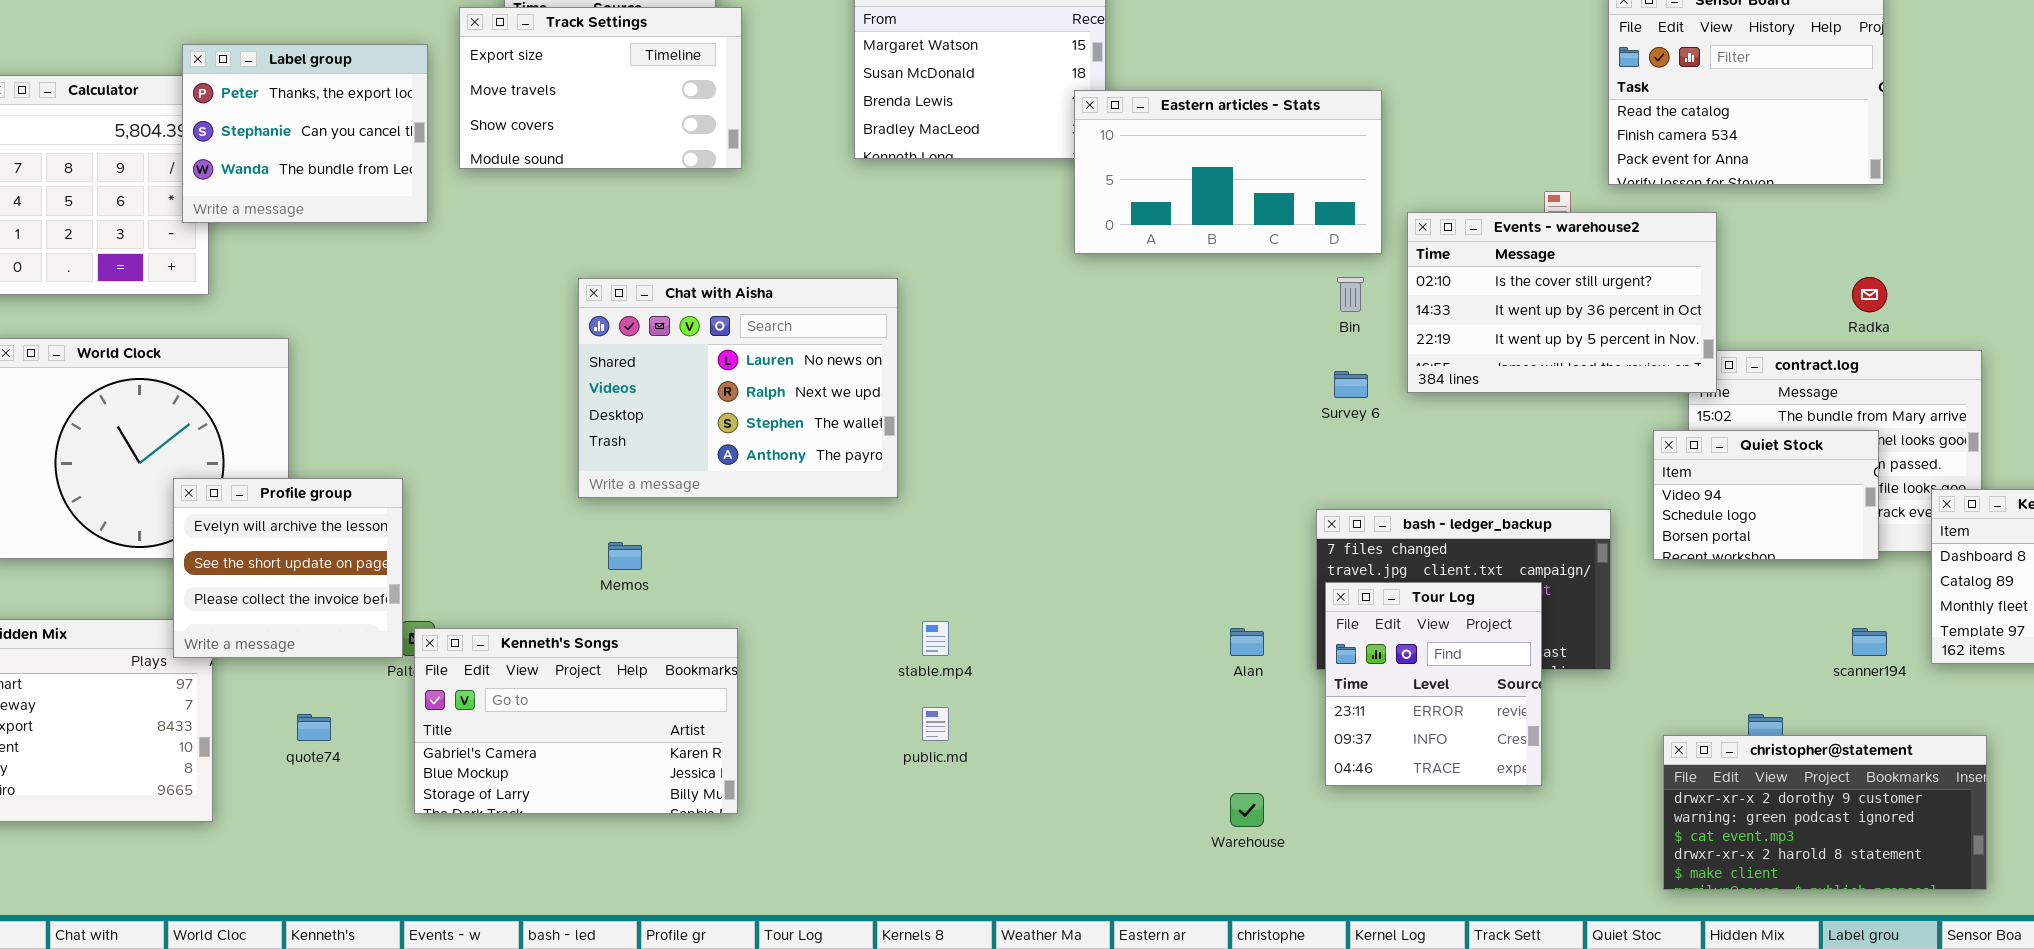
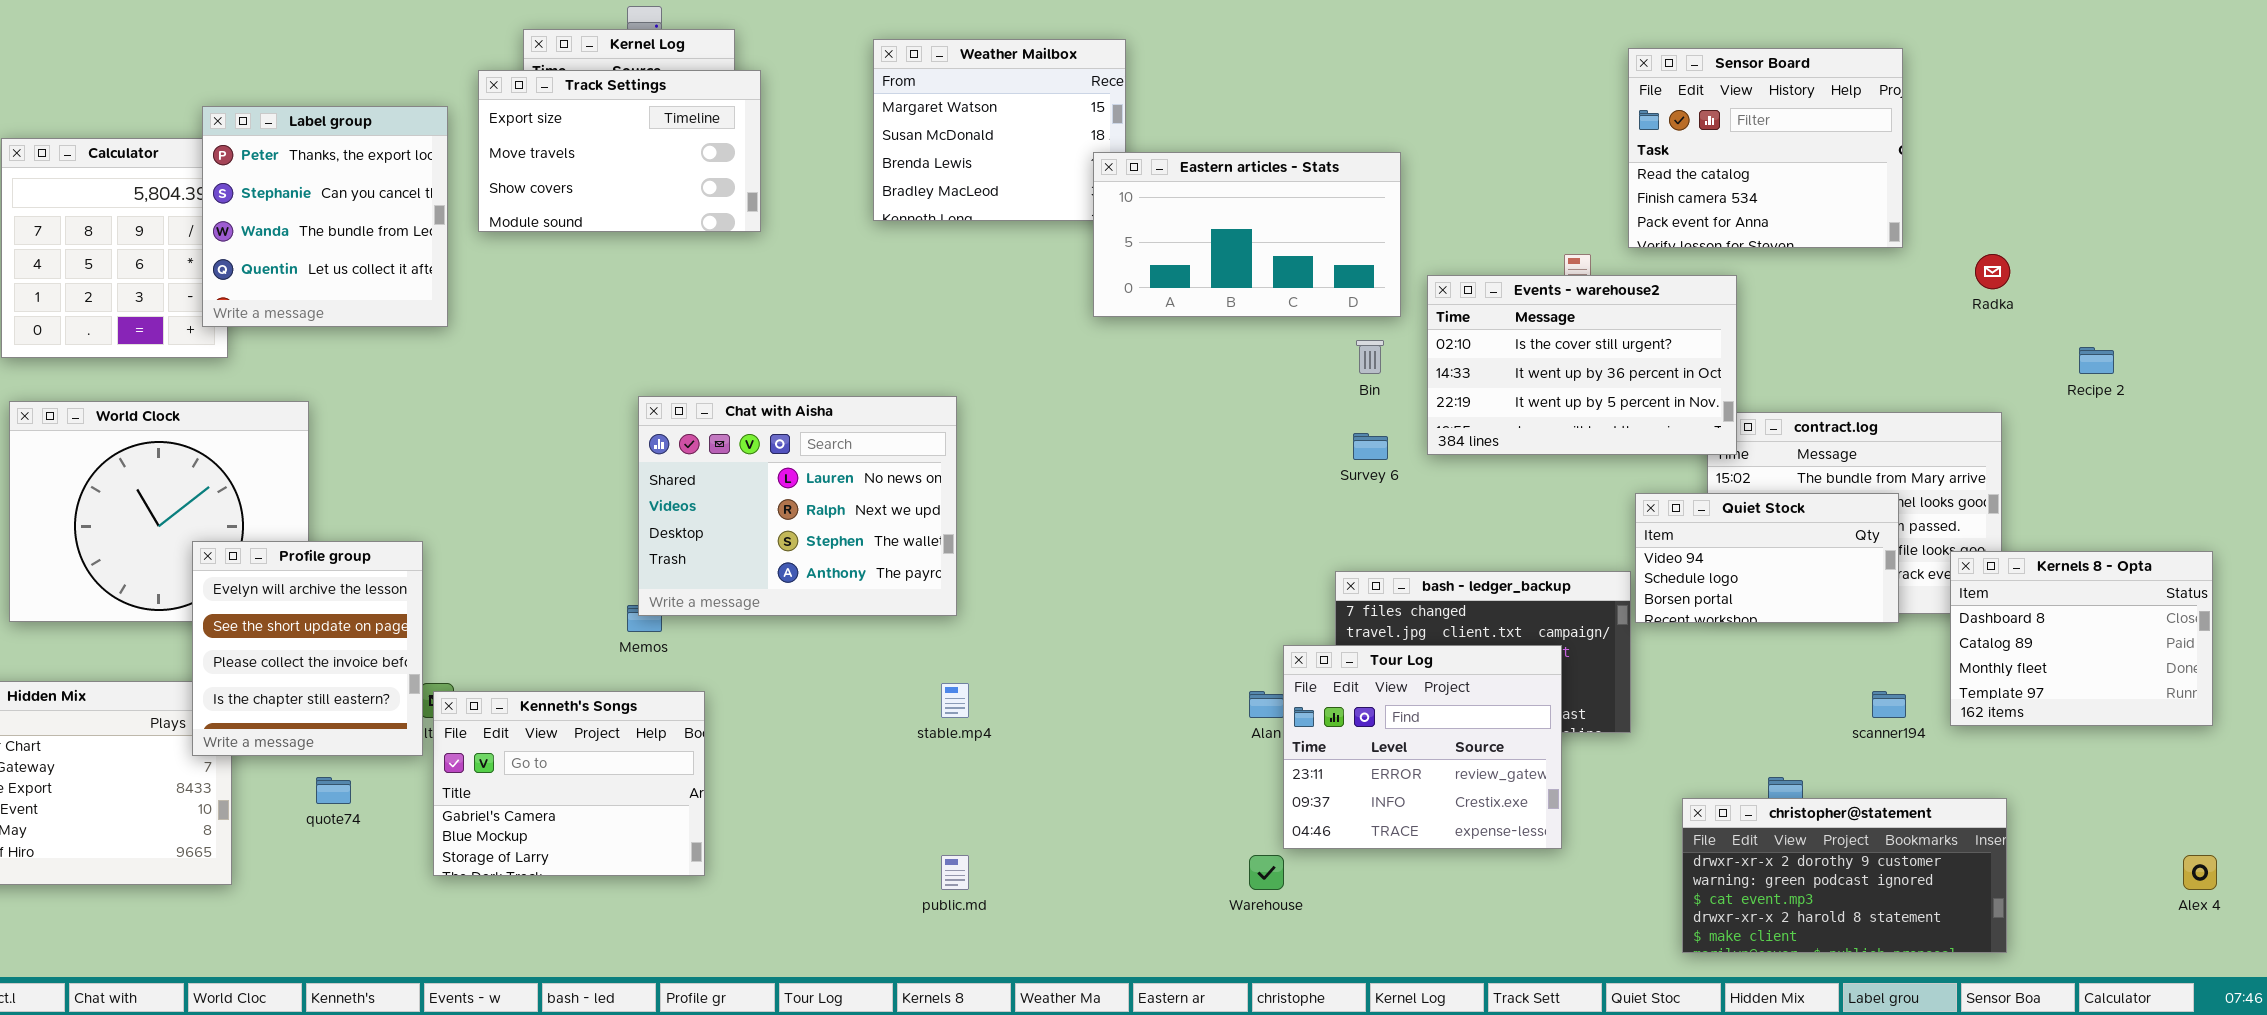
Label group: [182,44,428,223] -> [202,106,448,327], resized
Radka: [1852,277,1887,312] -> [1975,254,2010,289], moved
Chat with Aisha: [578,278,898,498] -> [638,396,957,616], moved
Quiet Stock: [1653,430,1879,560] -> [1635,493,1899,623], resized
Profile group: [173,478,403,658] -> [192,541,423,756], resized
Tour Log: [1325,582,1542,786] -> [1283,645,1562,849], resized
Kenneth's Songs: [414,628,738,814] -> [433,691,705,876], resized
public.md: [922,707,949,741] -> [941,855,969,890], moved

